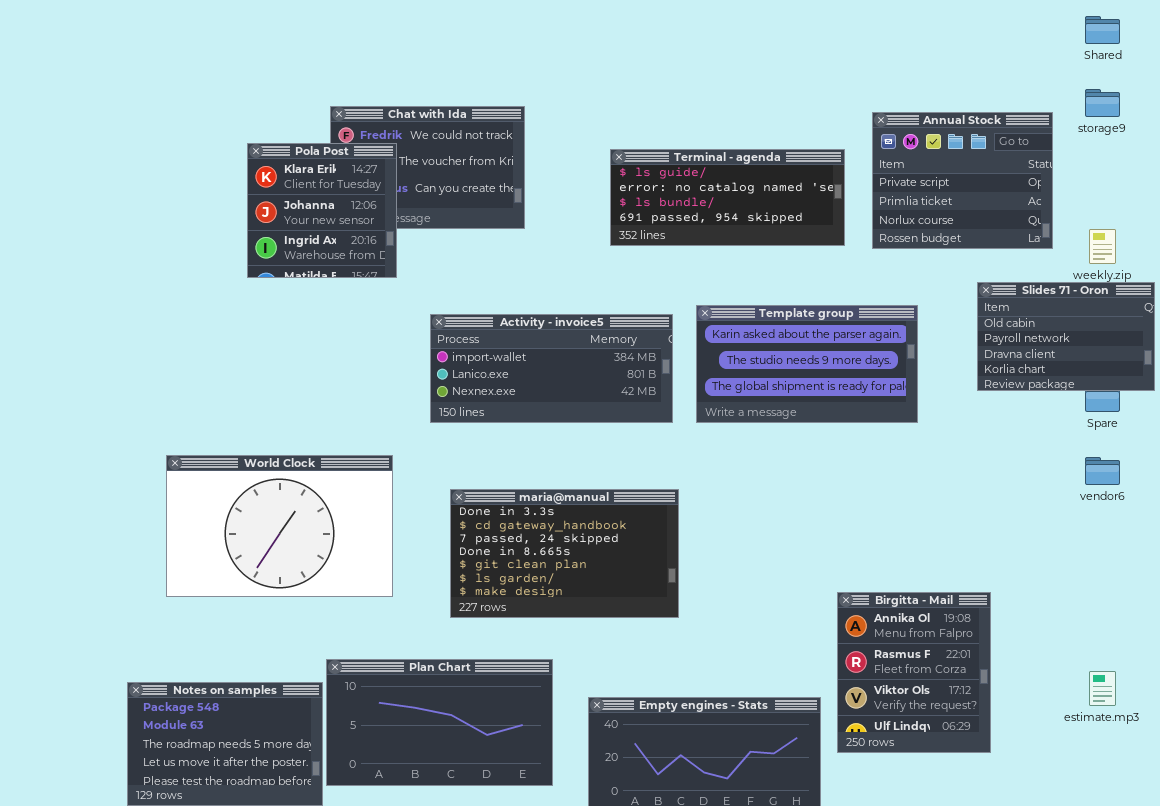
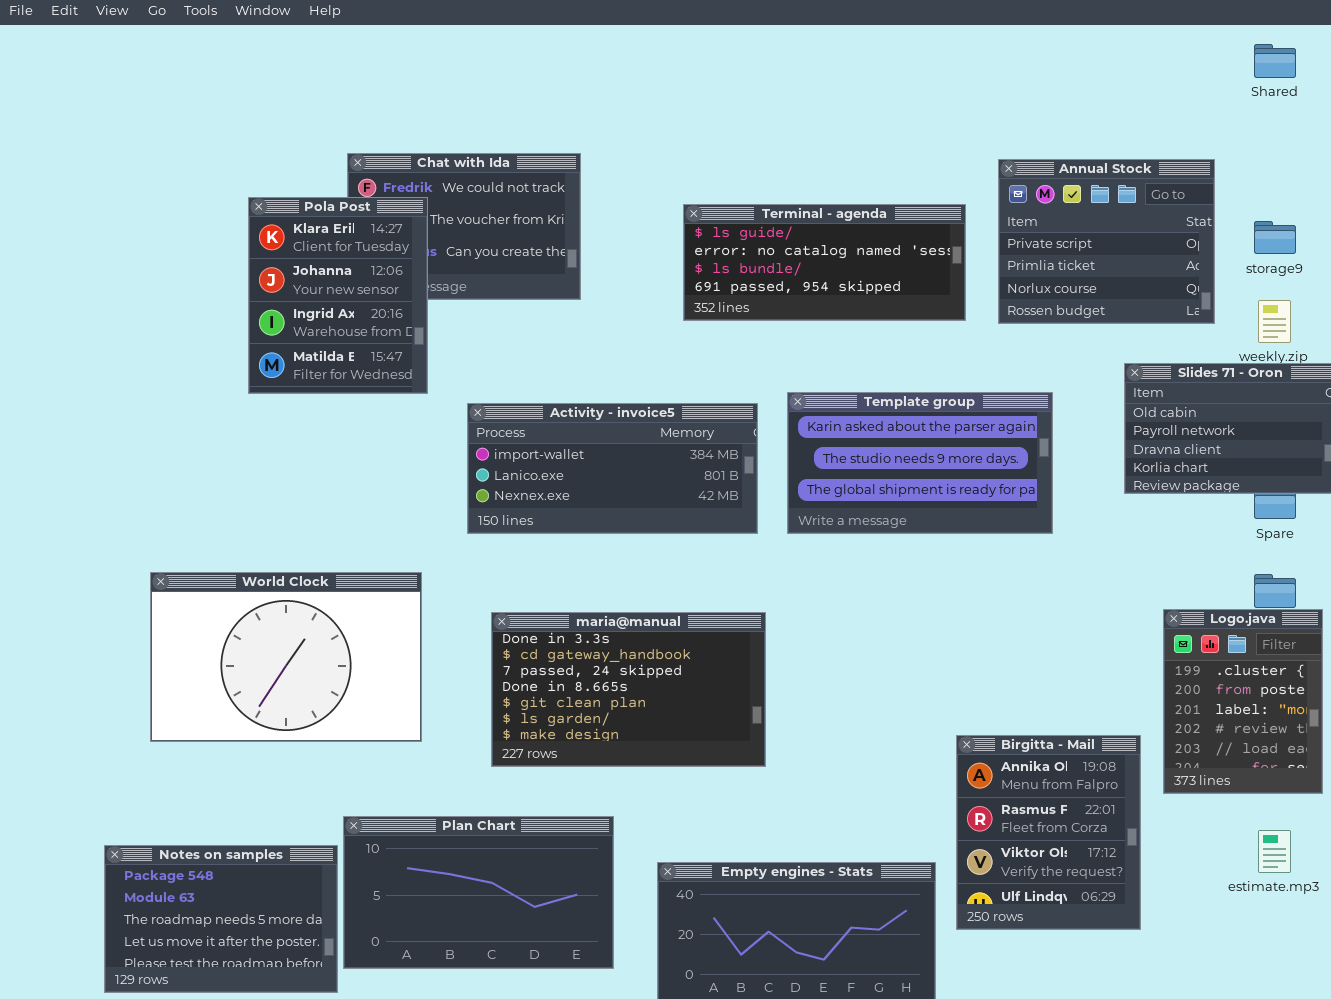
storage9: [1085,89,1120,117] -> [1254,221,1296,254], moved
Pola Post: [247,143,397,278] -> [248,197,428,394], resized
Logo.java: none -> [1163,609,1323,794], opened

